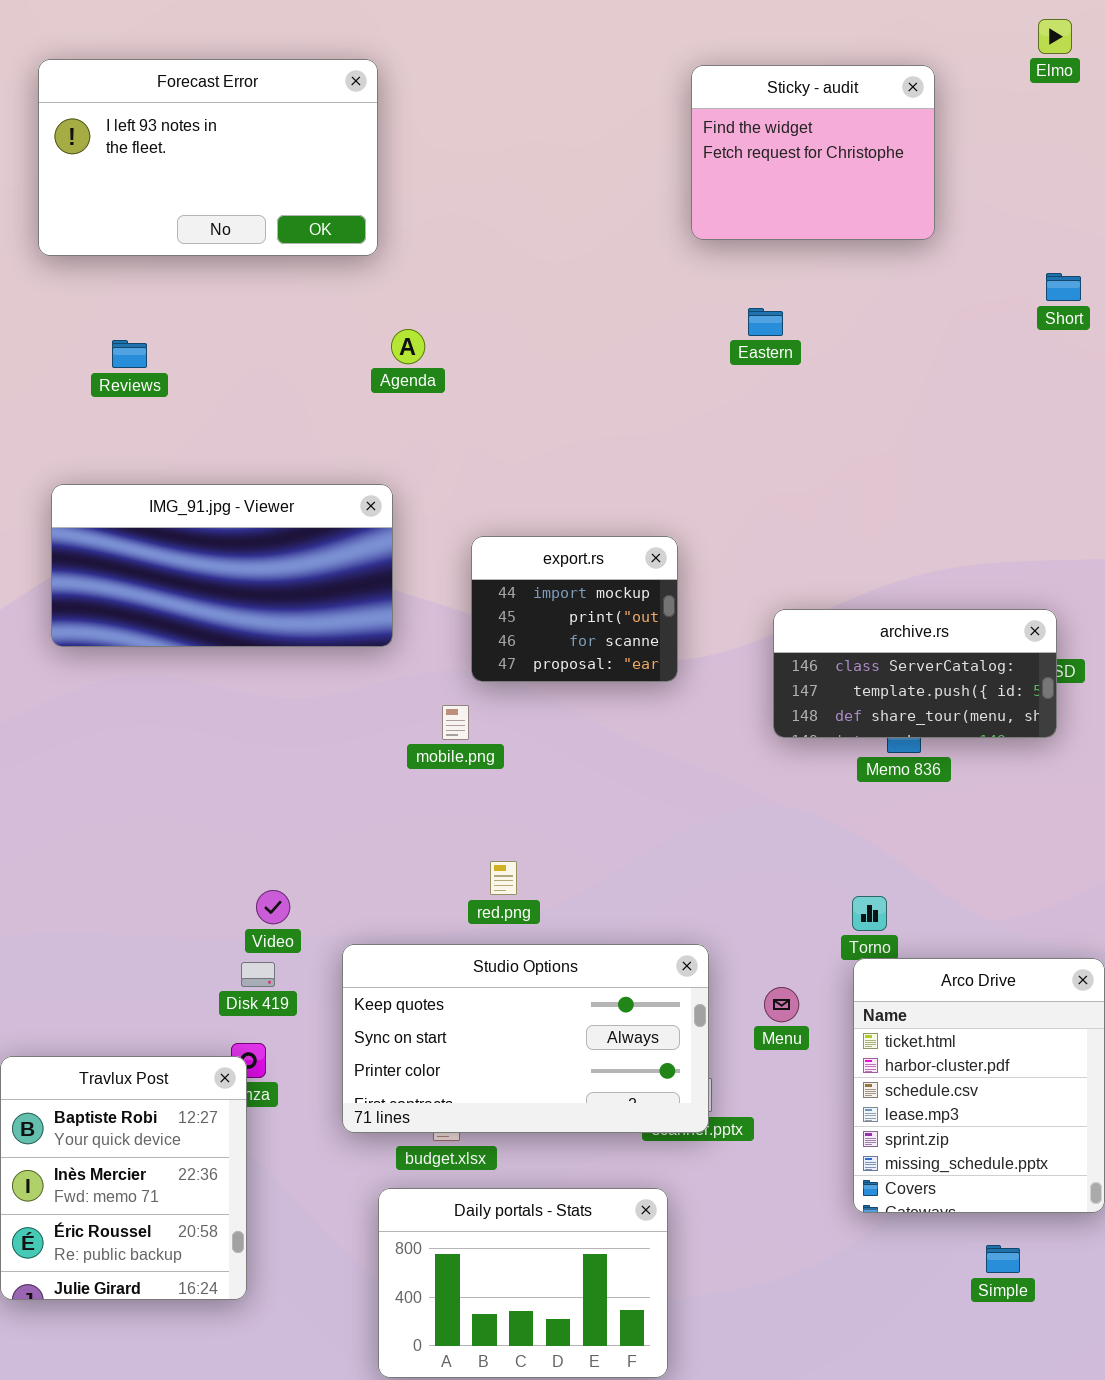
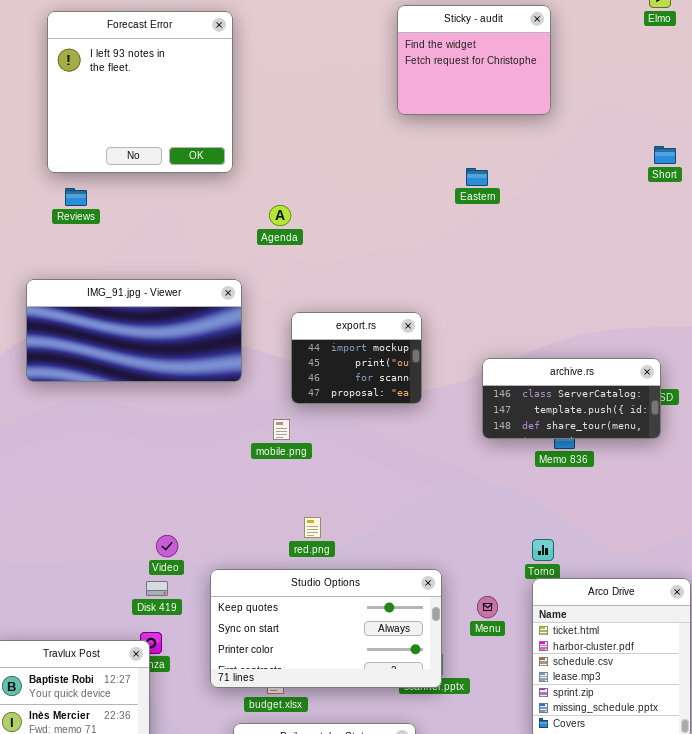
Forecast Error: [38,59,378,256] -> [47,11,233,173], resized
Sticky - audit: [691,65,935,240] -> [397,5,551,115], moved
Agenda: [391,329,425,364] -> [269,205,291,226], moved

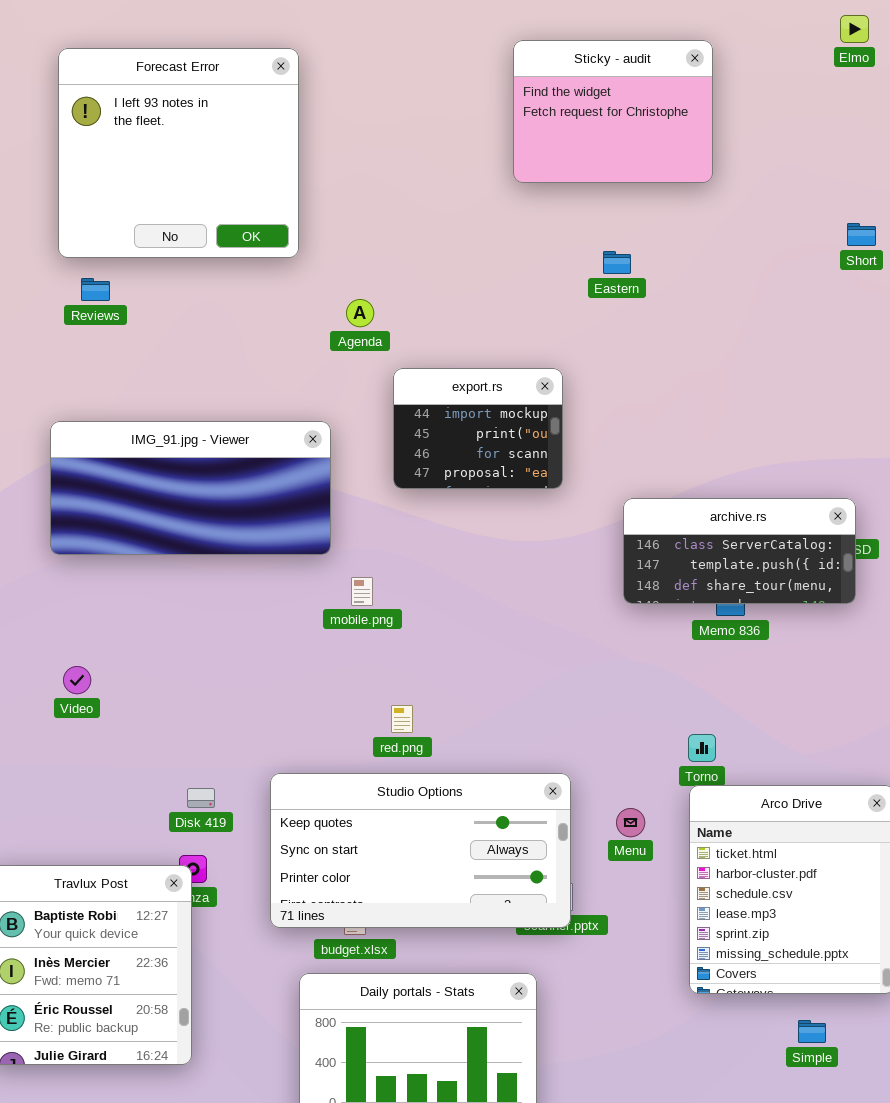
IMG_91.jpg - Viewer: [26,279,242,382] -> [50,421,331,555], moved
export.rs: [291,312,422,404] -> [393,368,563,489], moved
Video: [156,535,178,557] -> [63,666,91,694], moved

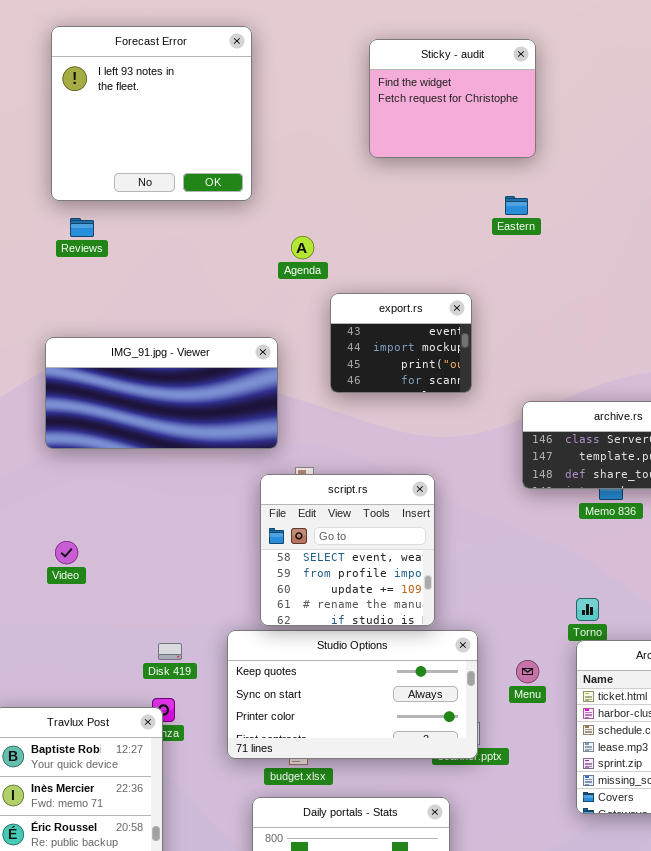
Sticky - audit: [513,40,713,183] -> [369,39,536,158], moved
export.rs: [393,368,563,489] -> [330,293,472,393], scrolled up 1 row
script.rs: none -> [260,474,435,626], opened

